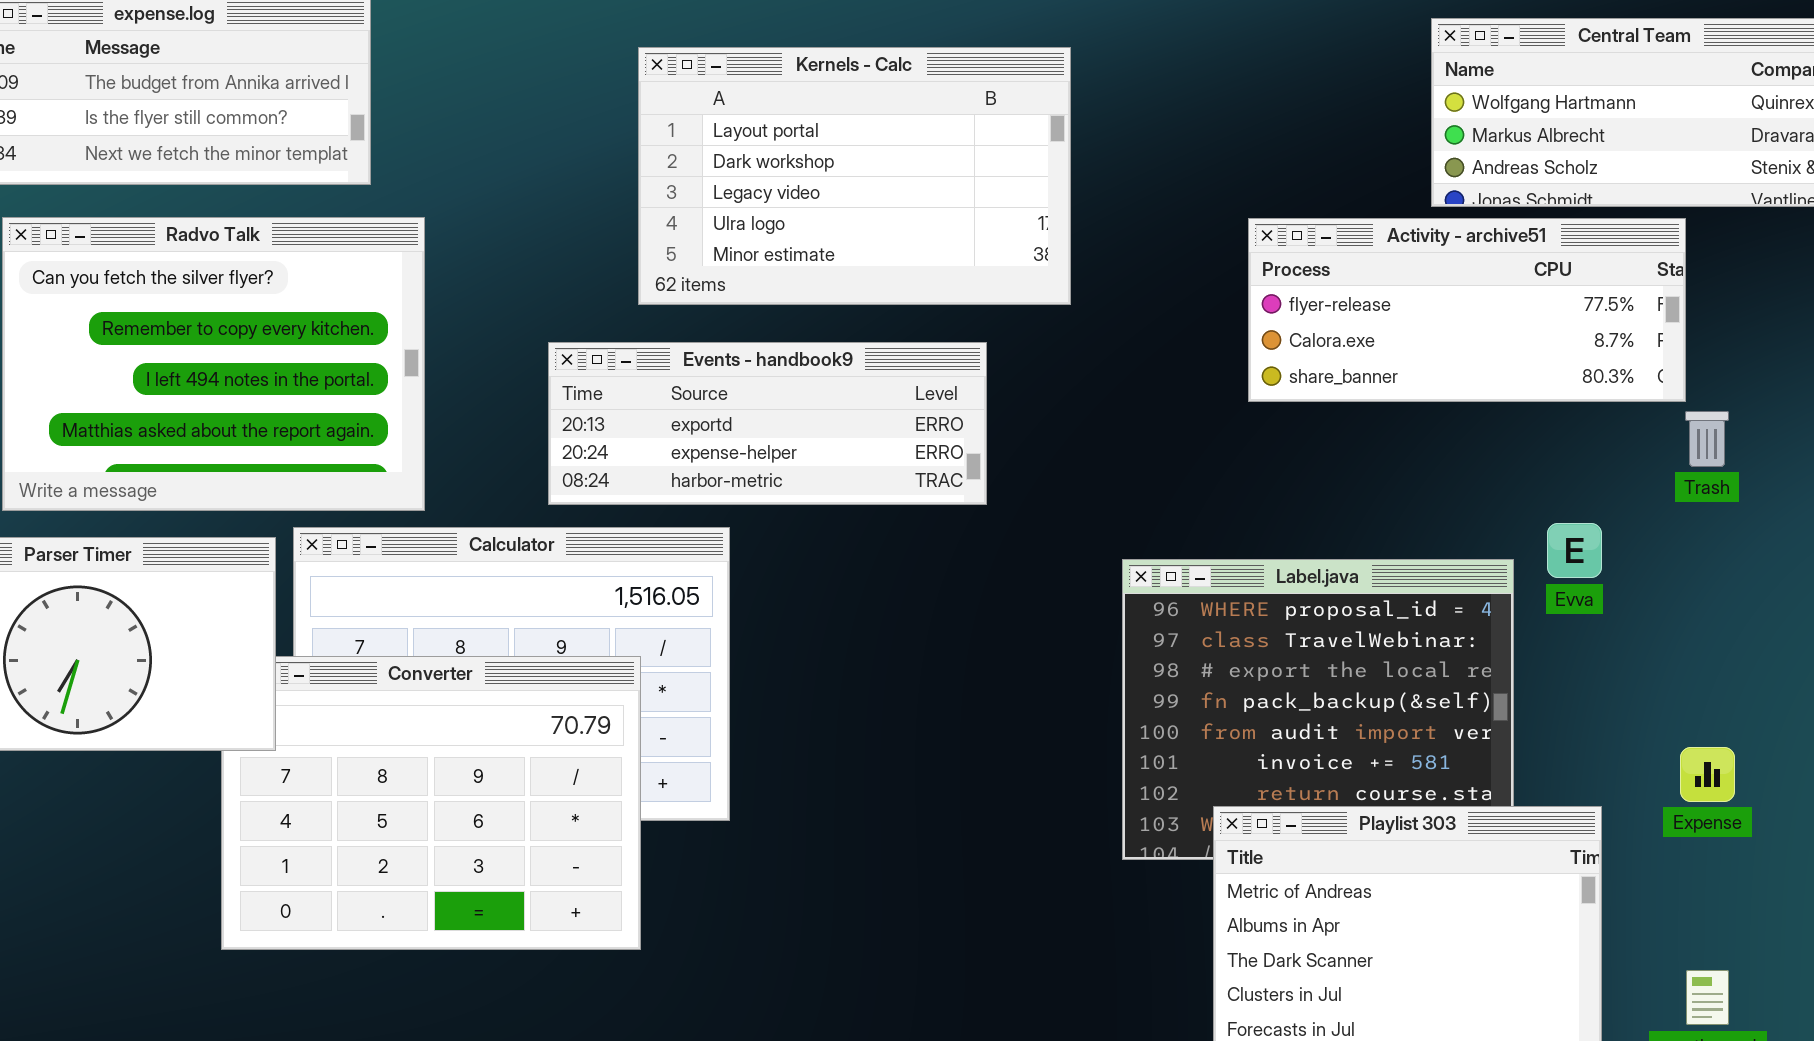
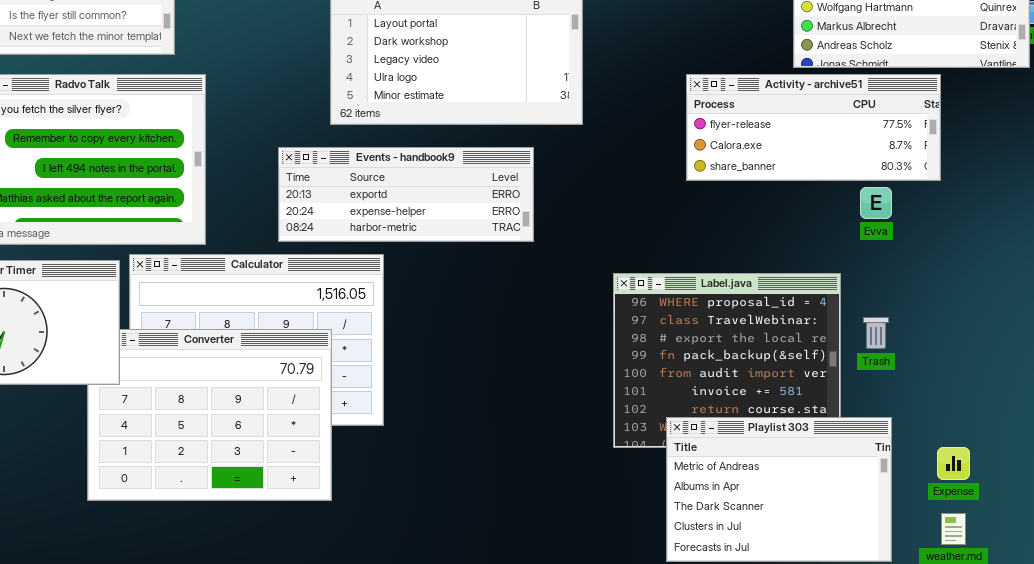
Trash: [1685,411,1729,467] -> [863,317,889,349], moved
Evva: [1547,523,1602,578] -> [860,187,892,219], moved
Expense: [1680,747,1735,802] -> [937,447,970,480], moved

